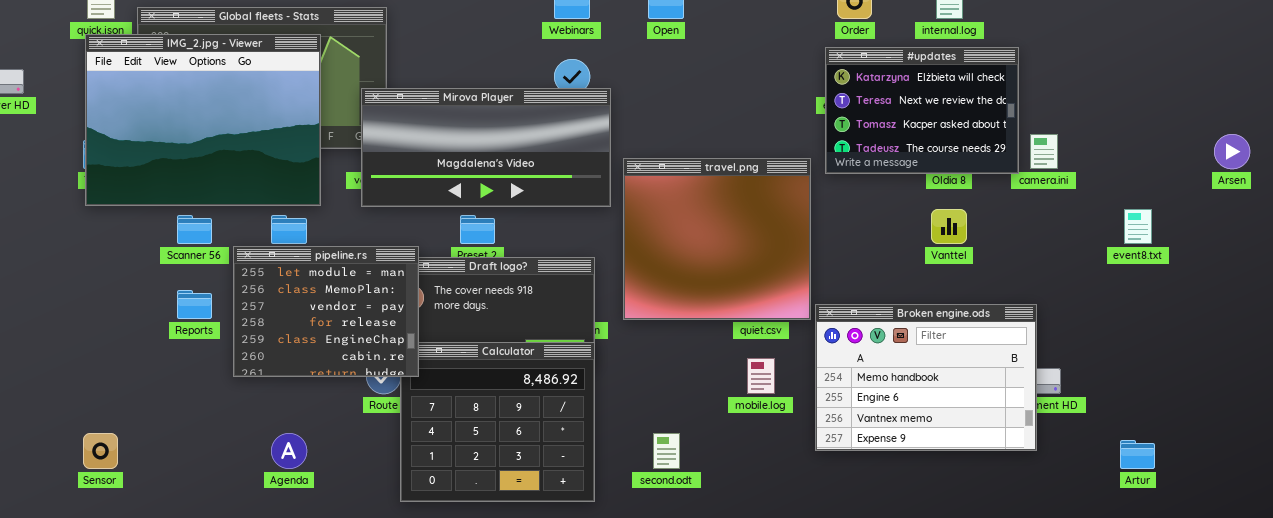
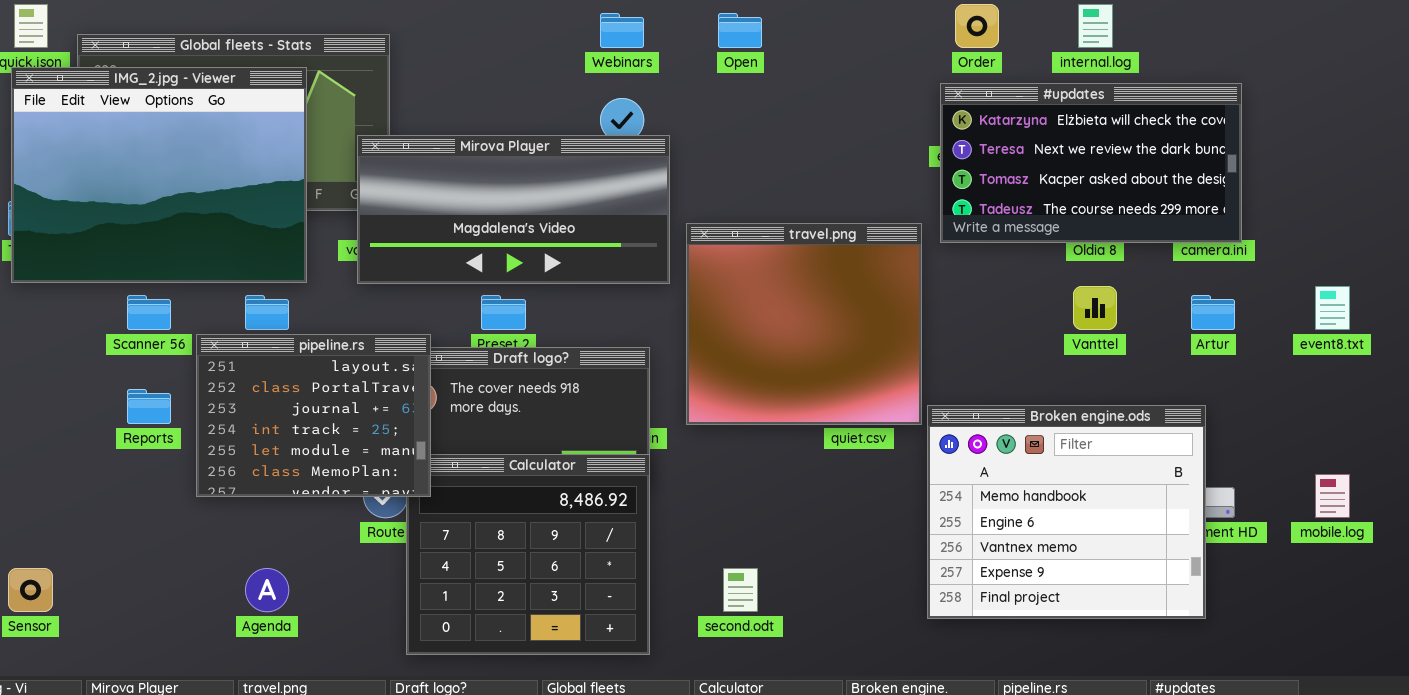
#updates: [825,47,1019,174] -> [940,83,1242,243], resized
pipeline.rs: [233,246,419,377] -> [196,334,431,497], scrolled up 4 rows
Broken engine.ods: [815,304,1037,451] -> [927,405,1206,619], resized
mobile.log: [747,358,775,394] -> [1315,474,1350,518], moved
Artur: [1120,440,1155,469] -> [1191,295,1235,330], moved

